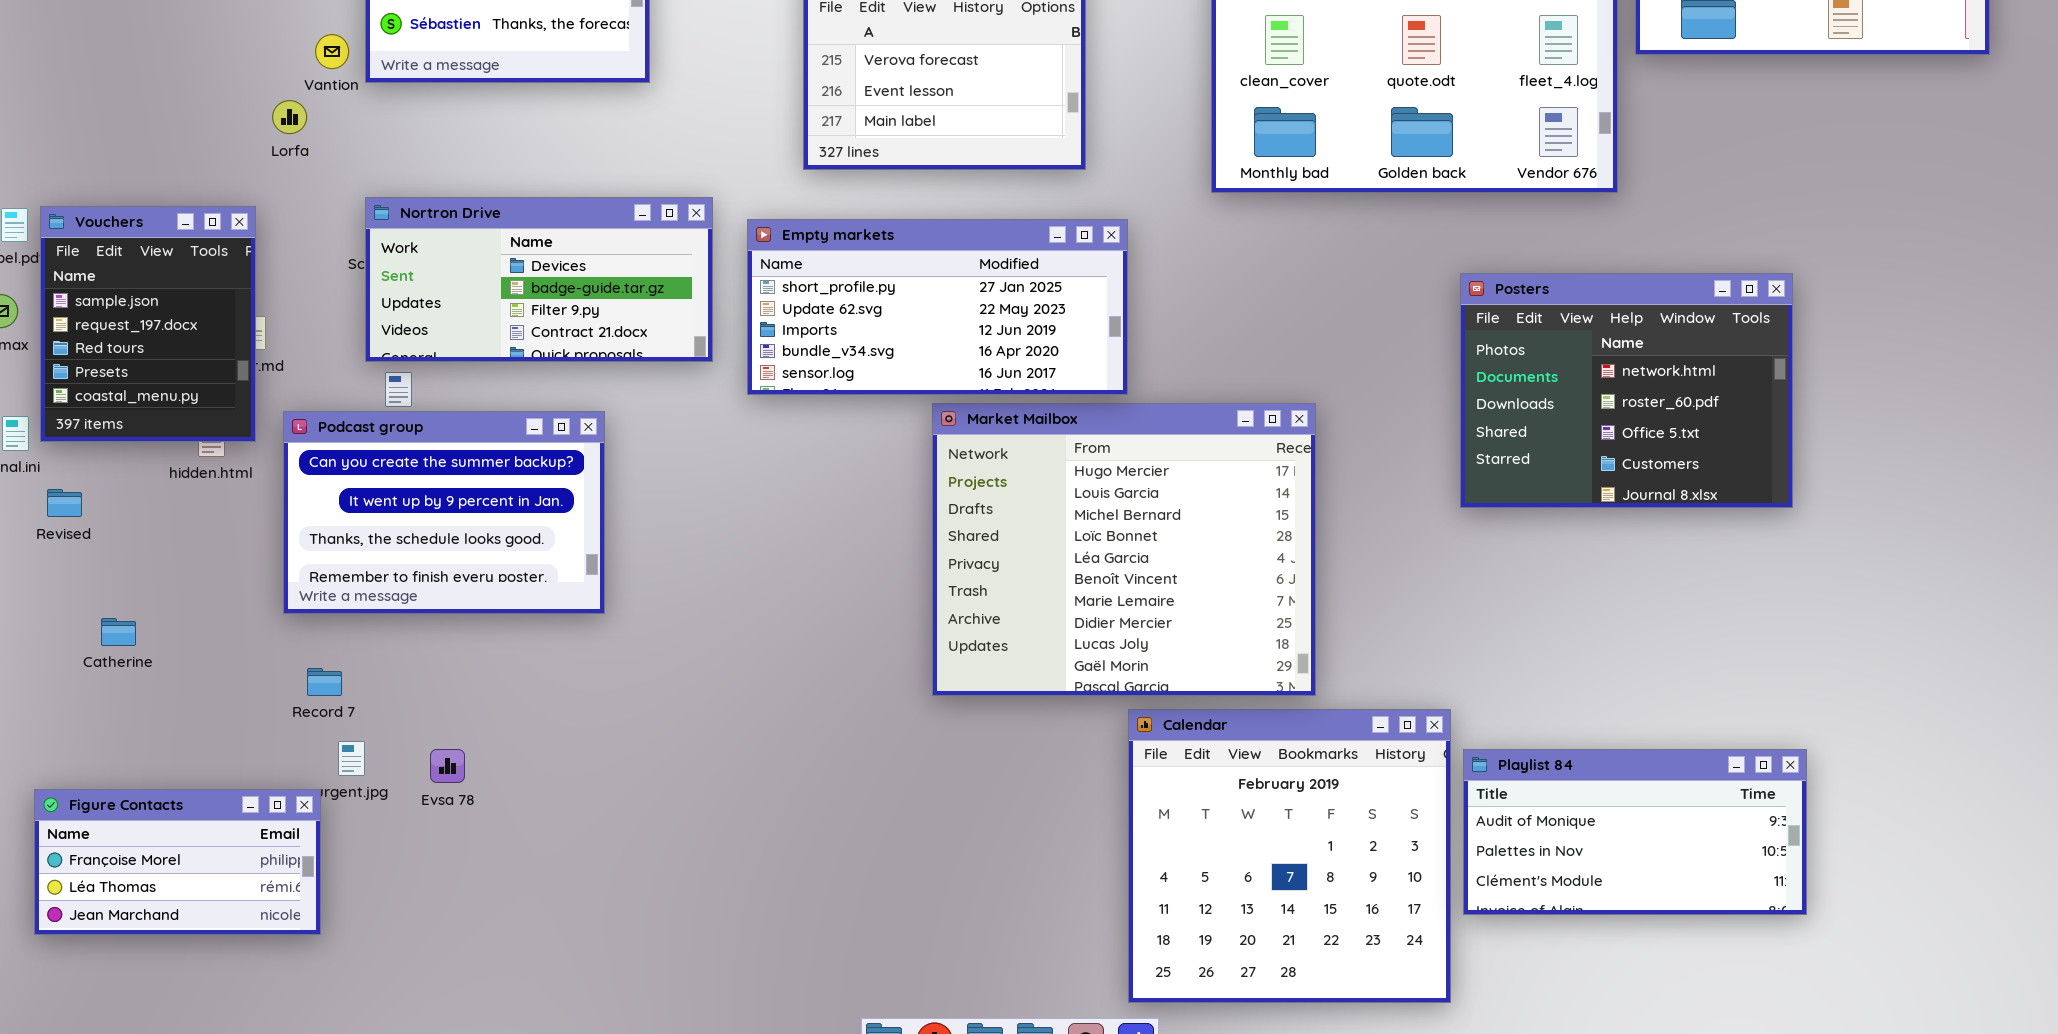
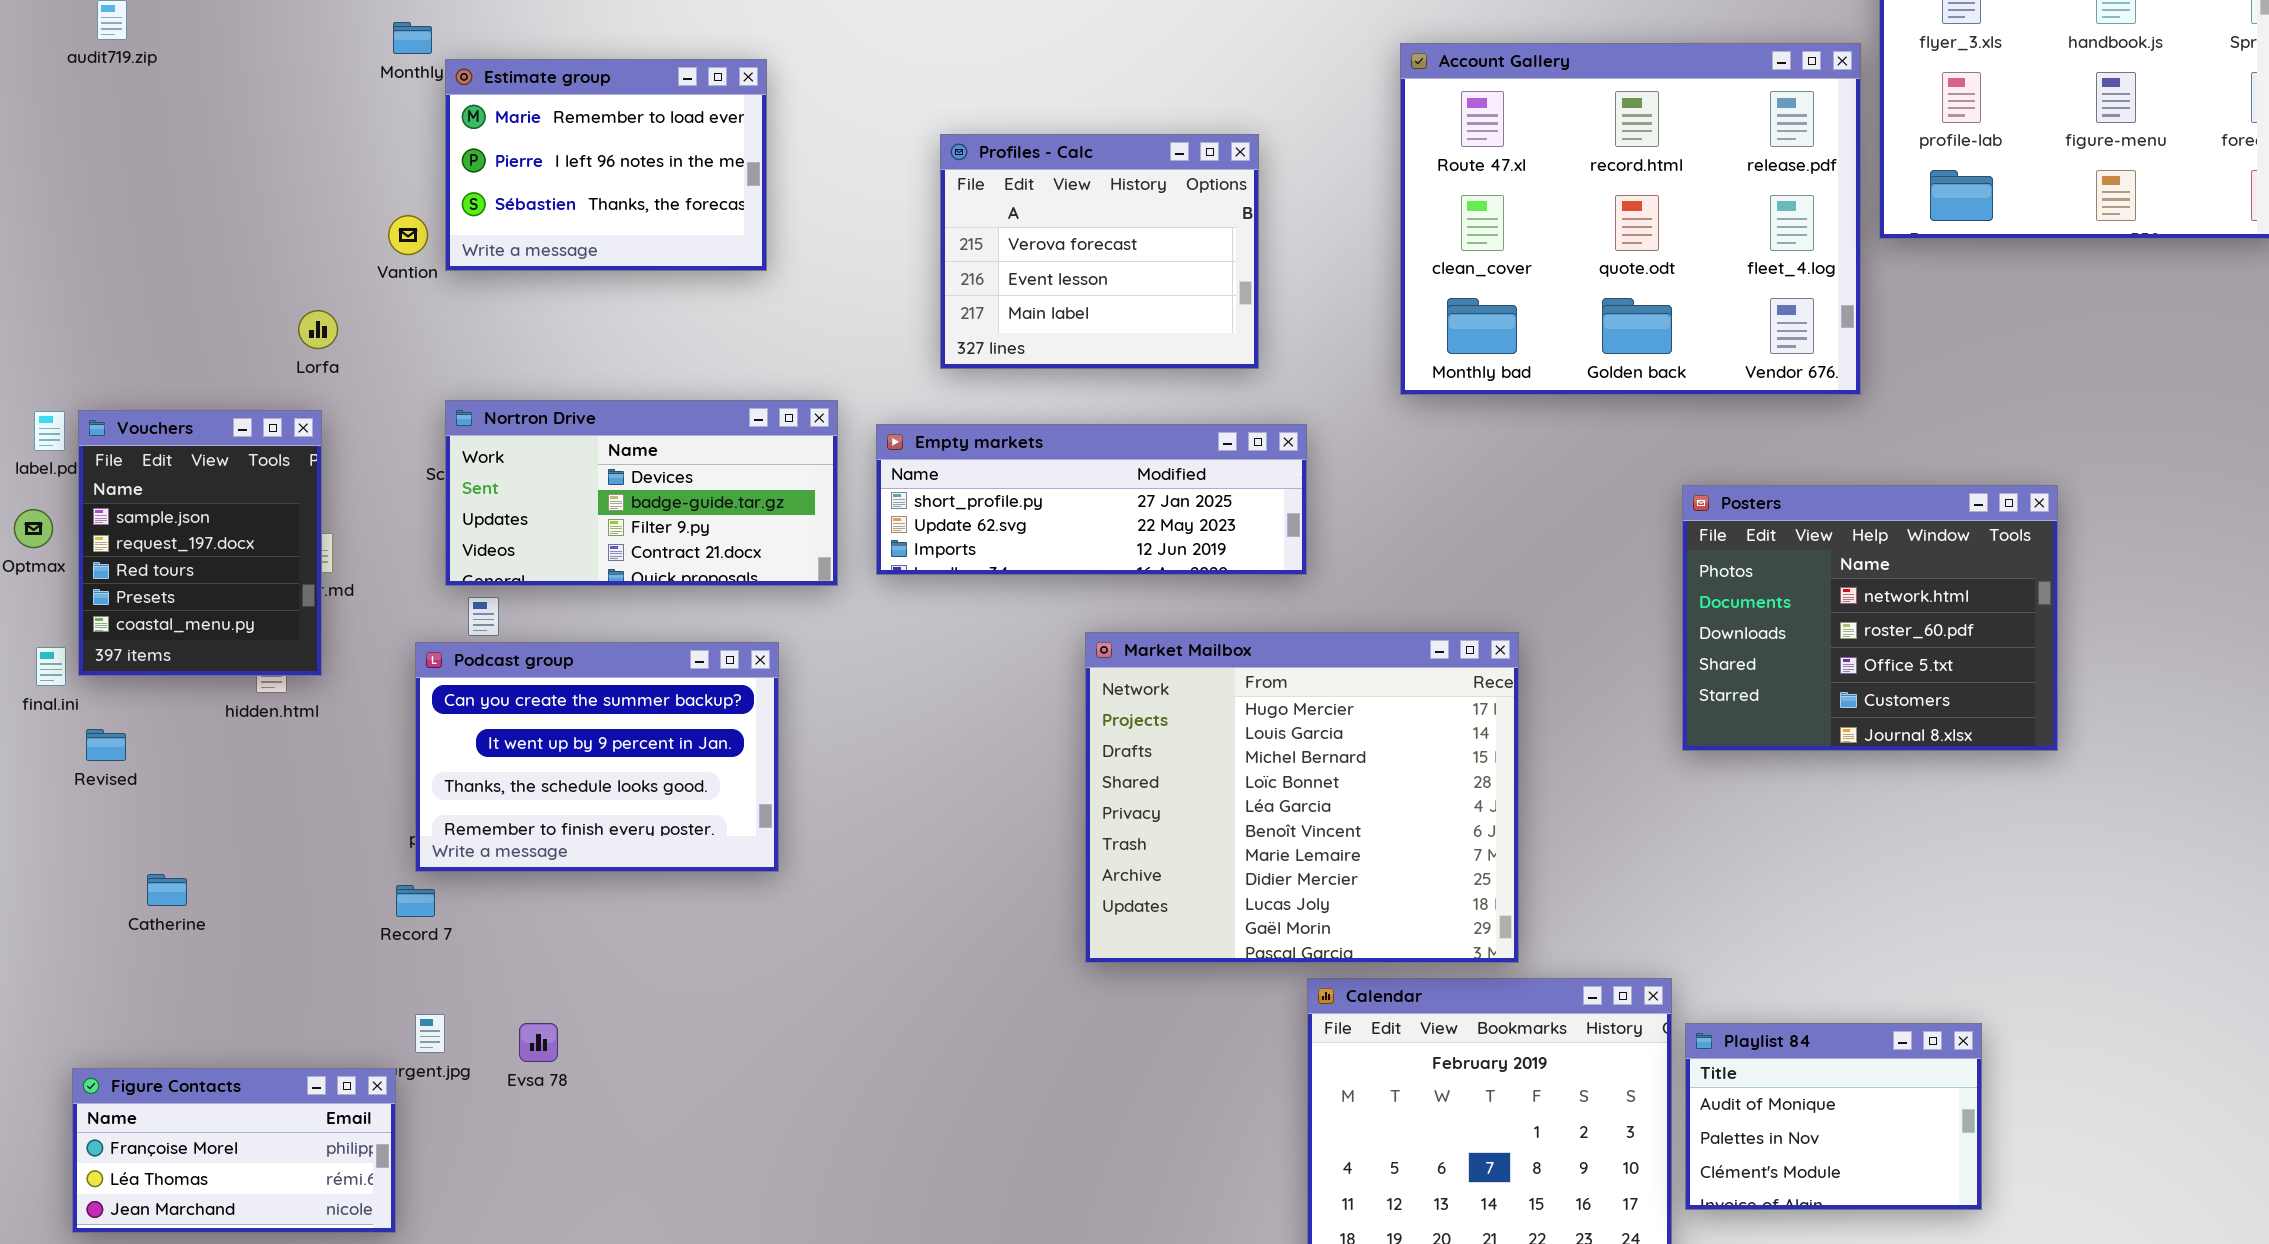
Lorfa: [272,100,307,134] -> [298,310,338,349], moved
Empty markets: [747,219,1128,395] -> [876,424,1307,575], resized
Podcast group: [283,411,605,614] -> [415,642,779,872], moved
Record 7: [307,668,342,696] -> [396,885,435,917], moved
Playlist 84: [1463,749,1807,915] -> [1685,1023,1982,1210], resized

